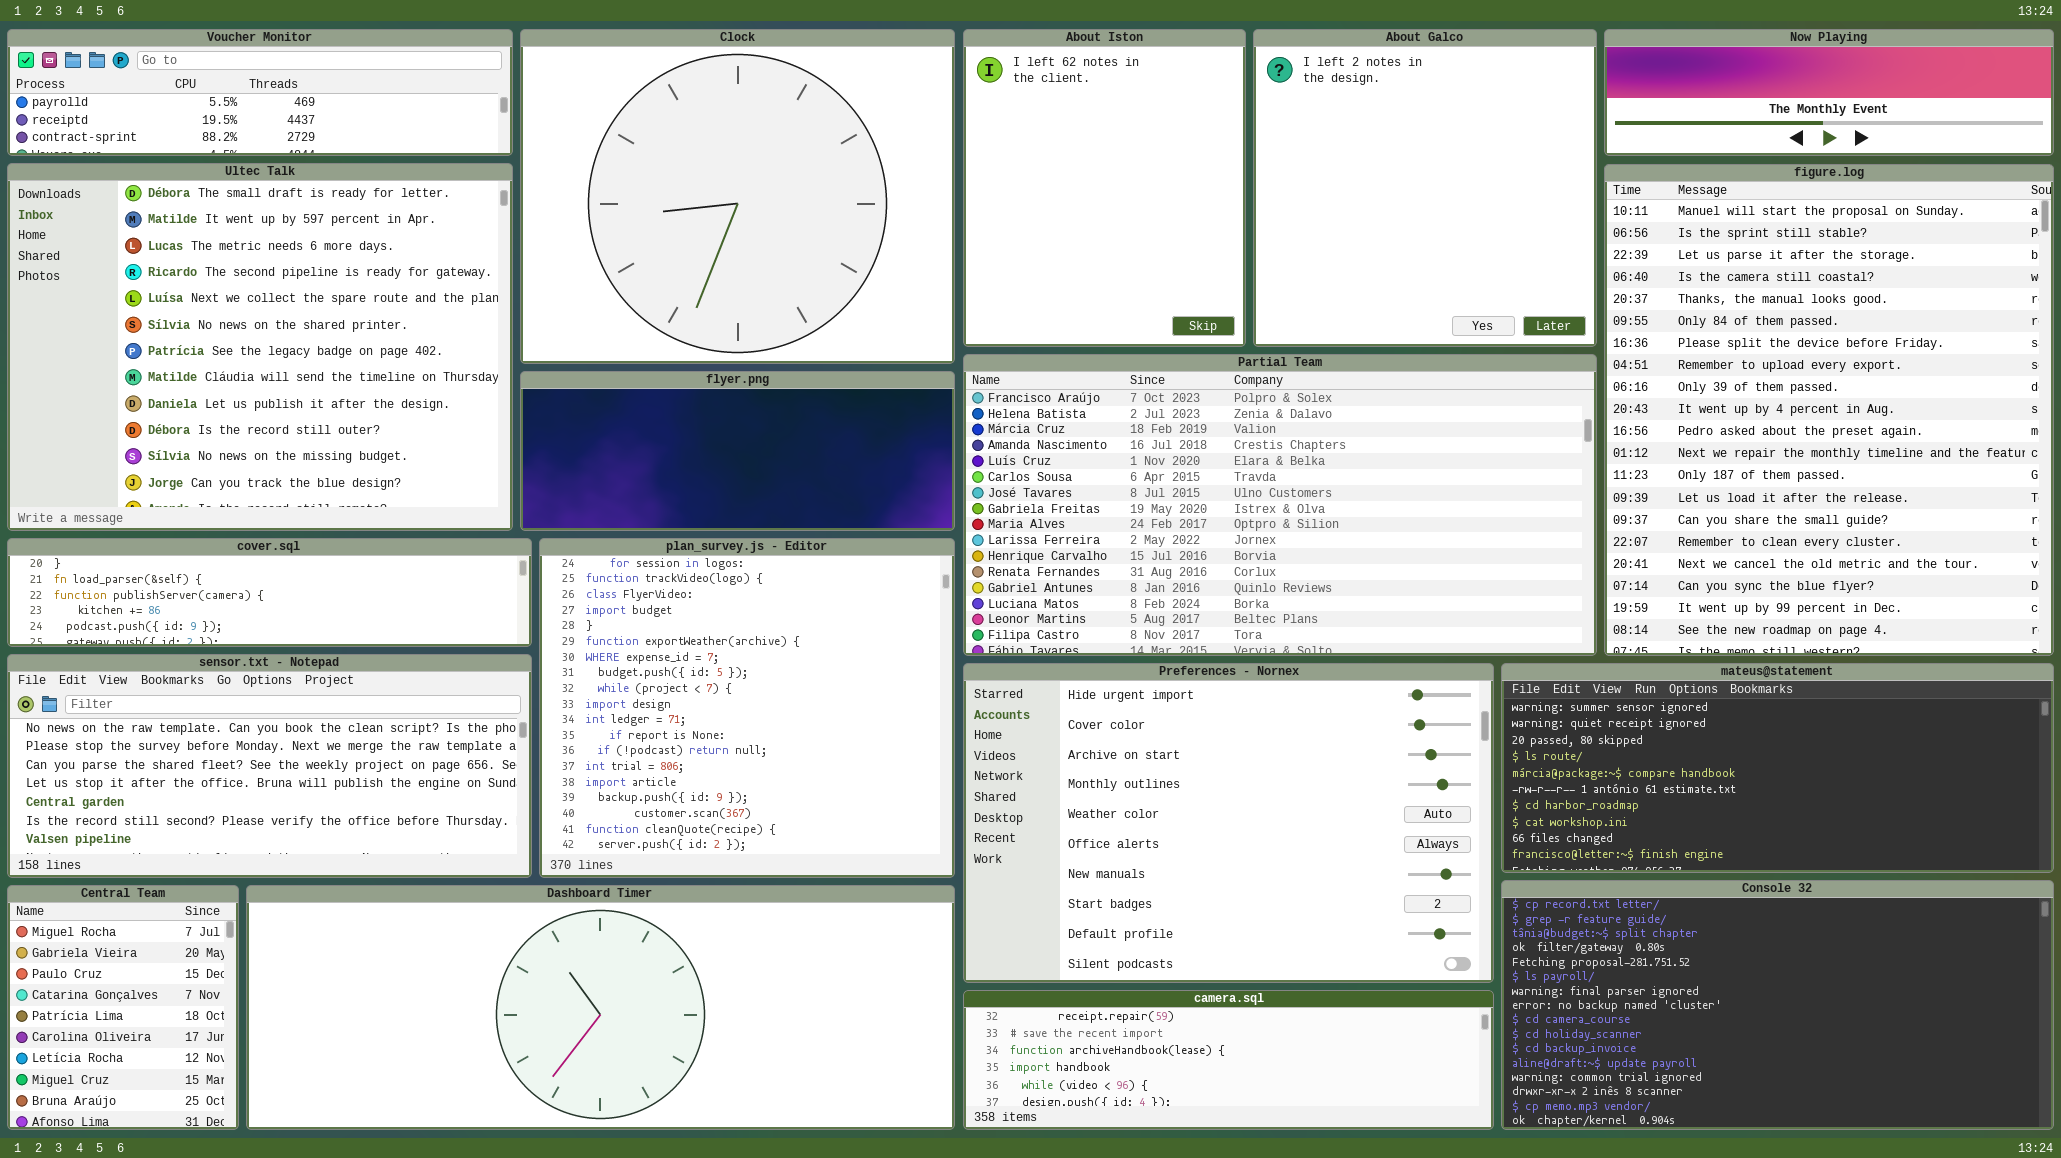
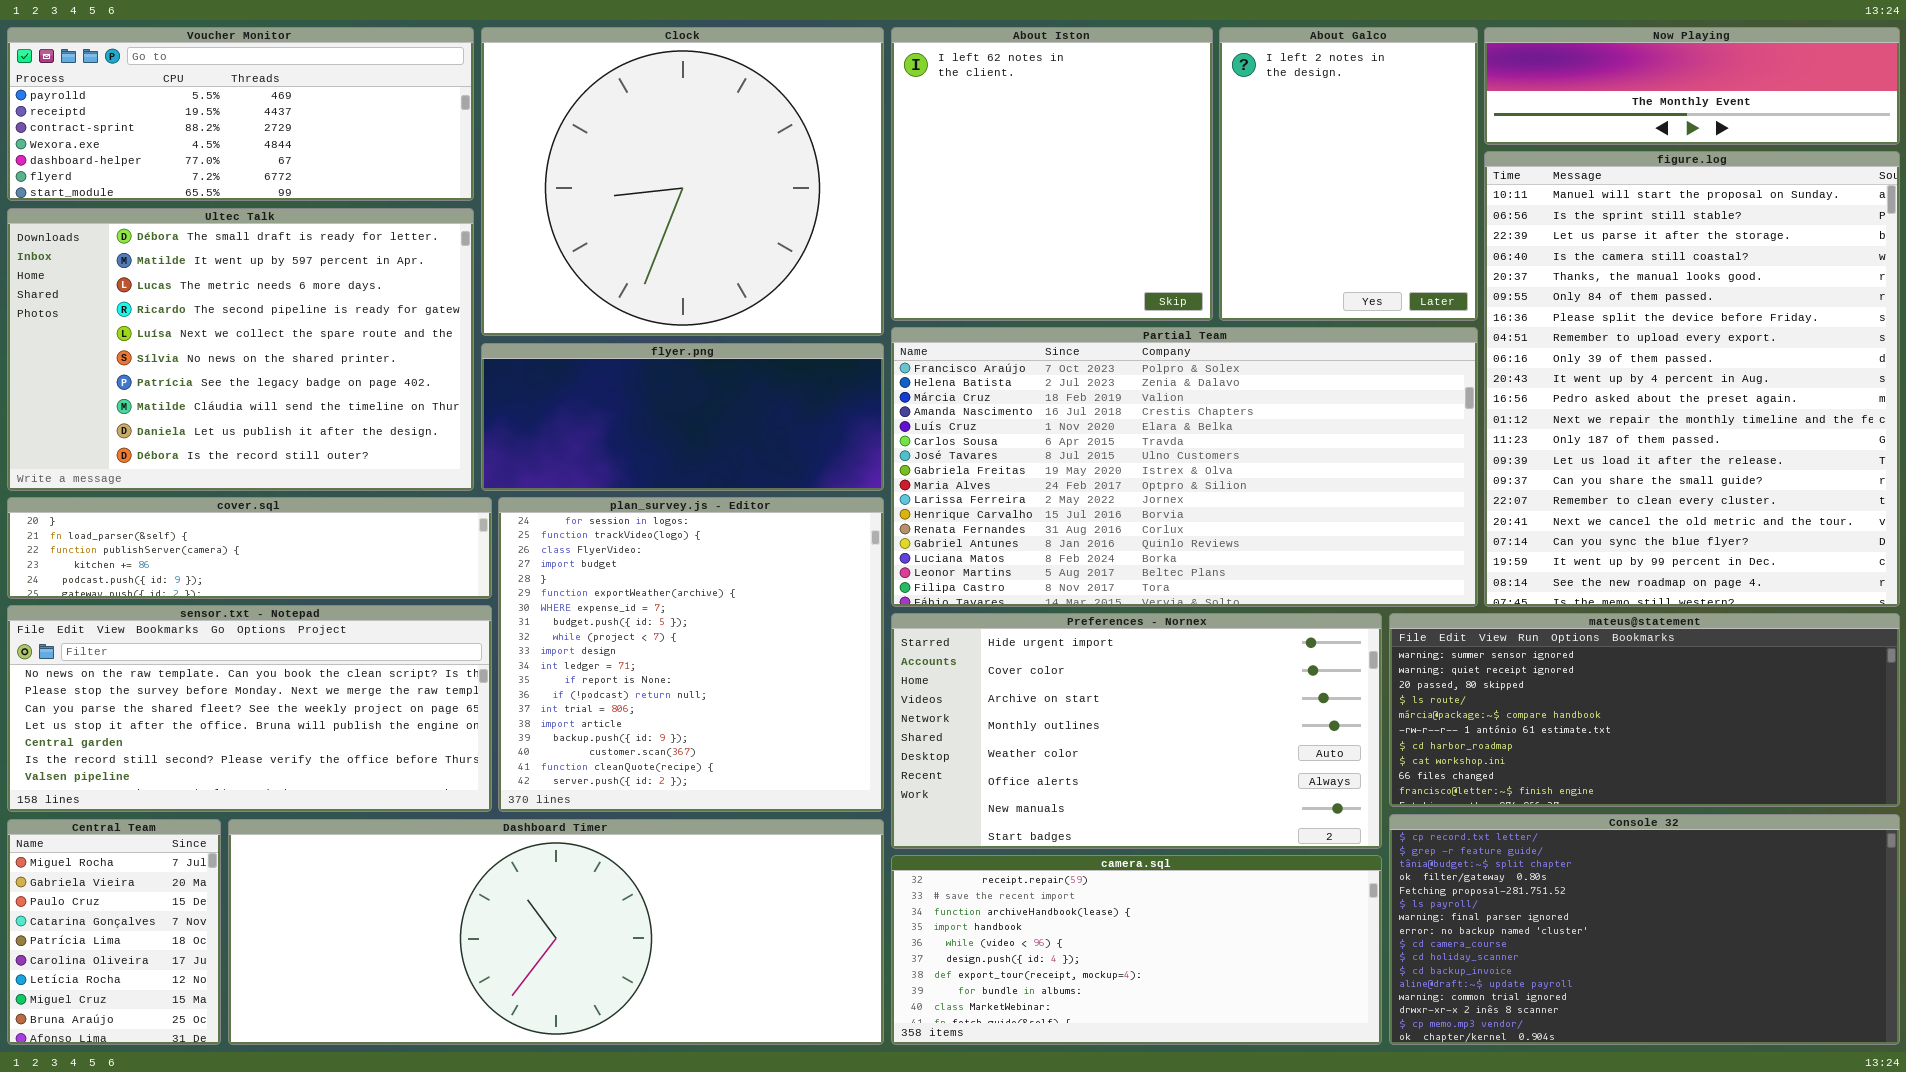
Voucher Monitor: [7,29,513,156] -> [7,27,474,201], resized
About Iston: [963,29,1246,347] -> [891,27,1213,321], resized
About Galco: [1253,29,1597,347] -> [1219,27,1478,321], resized
Ultec Talk: [7,163,513,531] -> [7,208,474,491], resized
Preferences - Nornex: [963,663,1494,983] -> [891,613,1382,849], resized
camera.sql: [963,990,1494,1130] -> [891,855,1382,1045], resized

